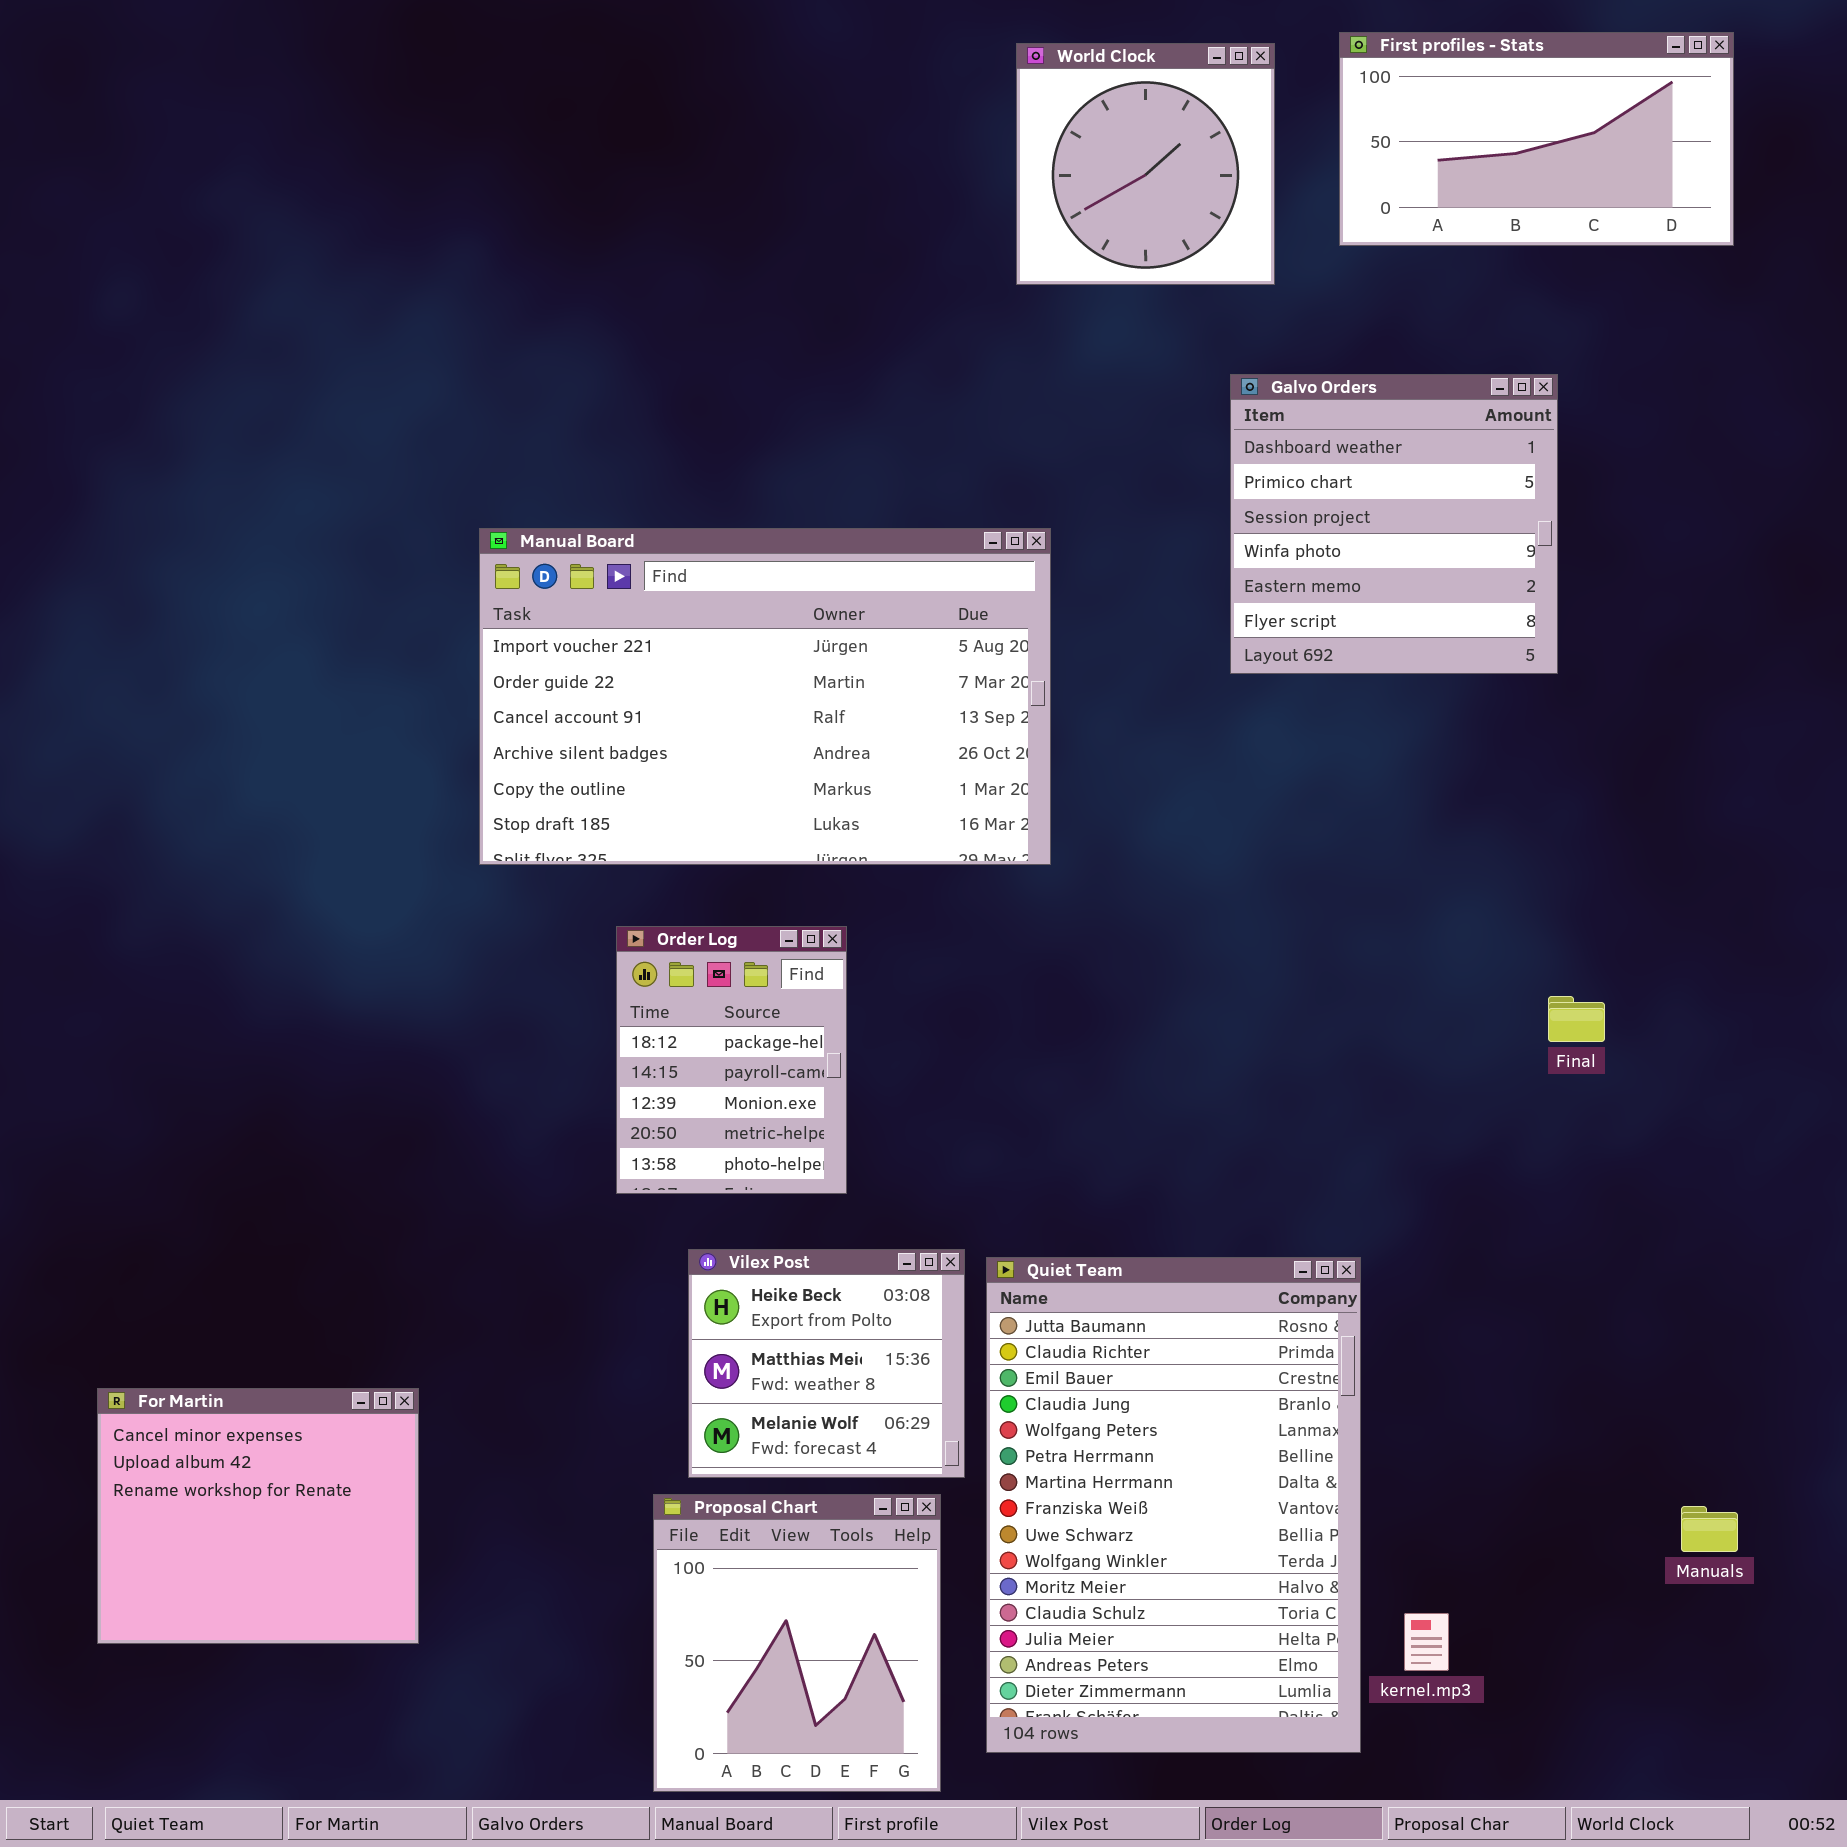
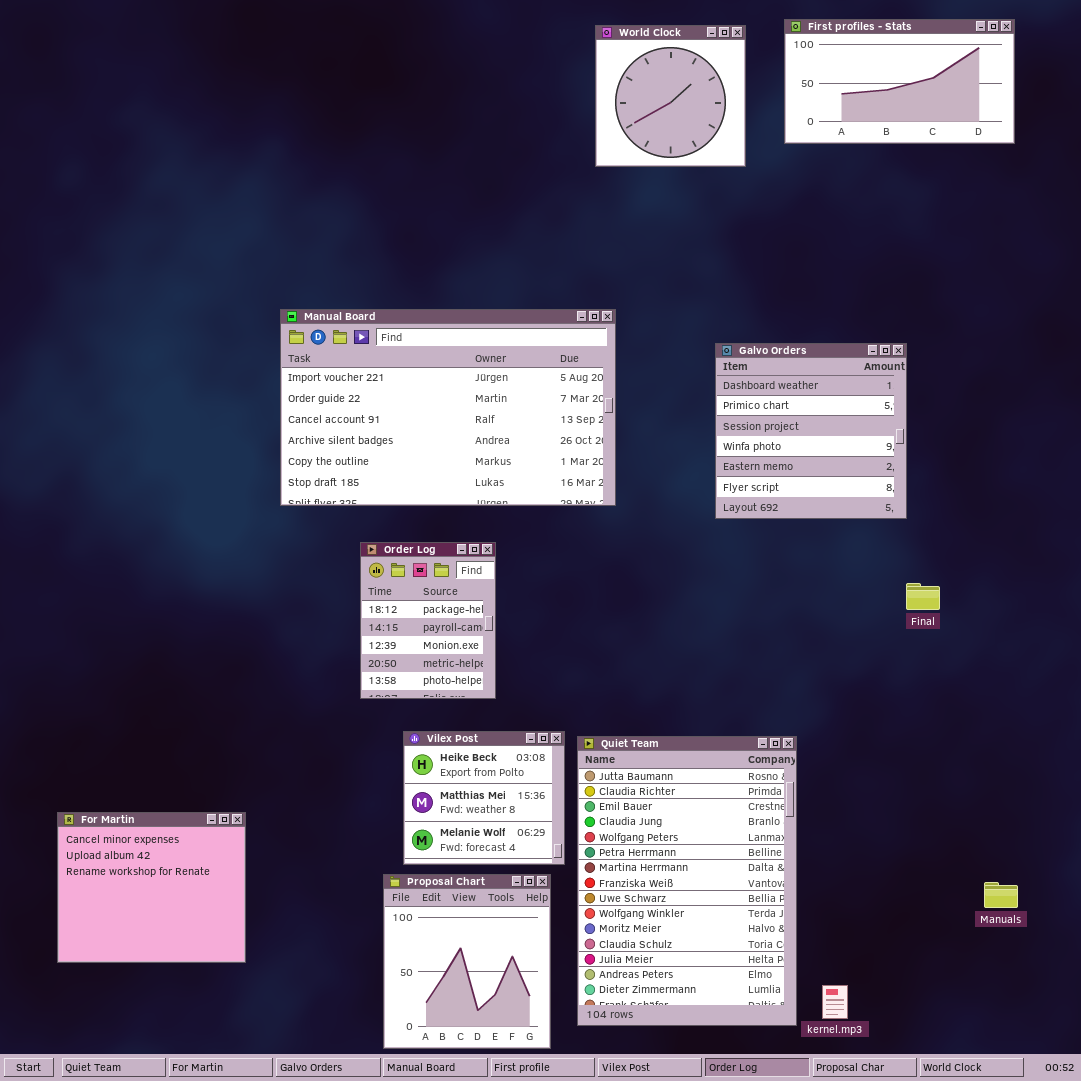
Galvo Orders: [1230,374,1558,674] -> [715,343,907,519], moved
kernel.mp3: [1404,1613,1449,1671] -> [822,985,848,1019], moved

